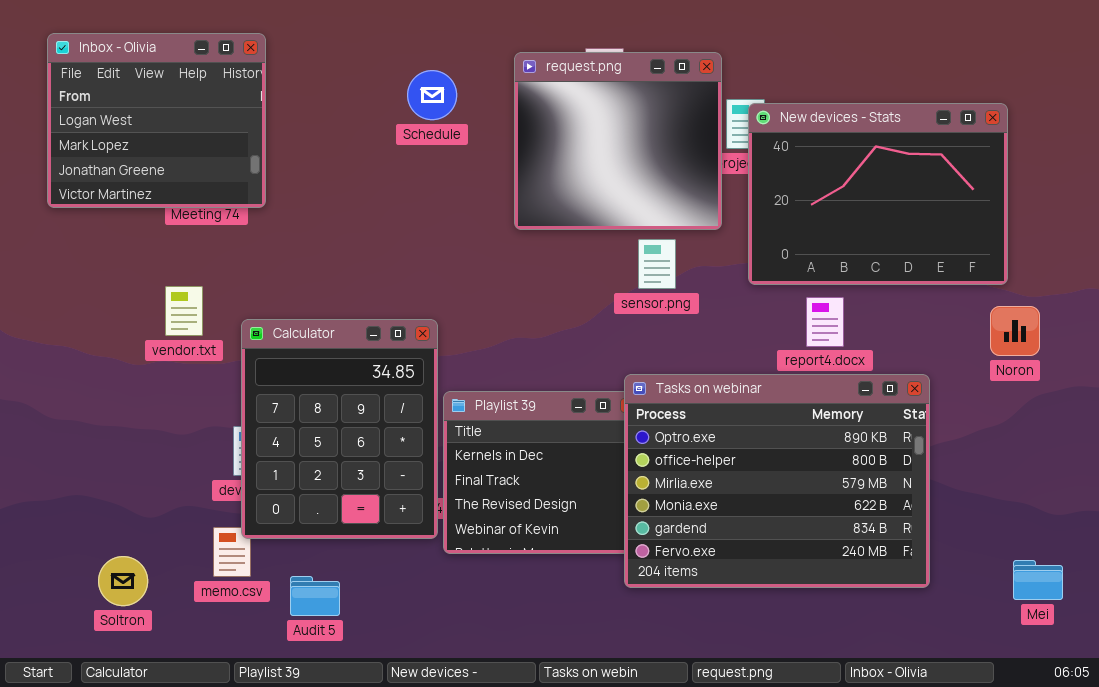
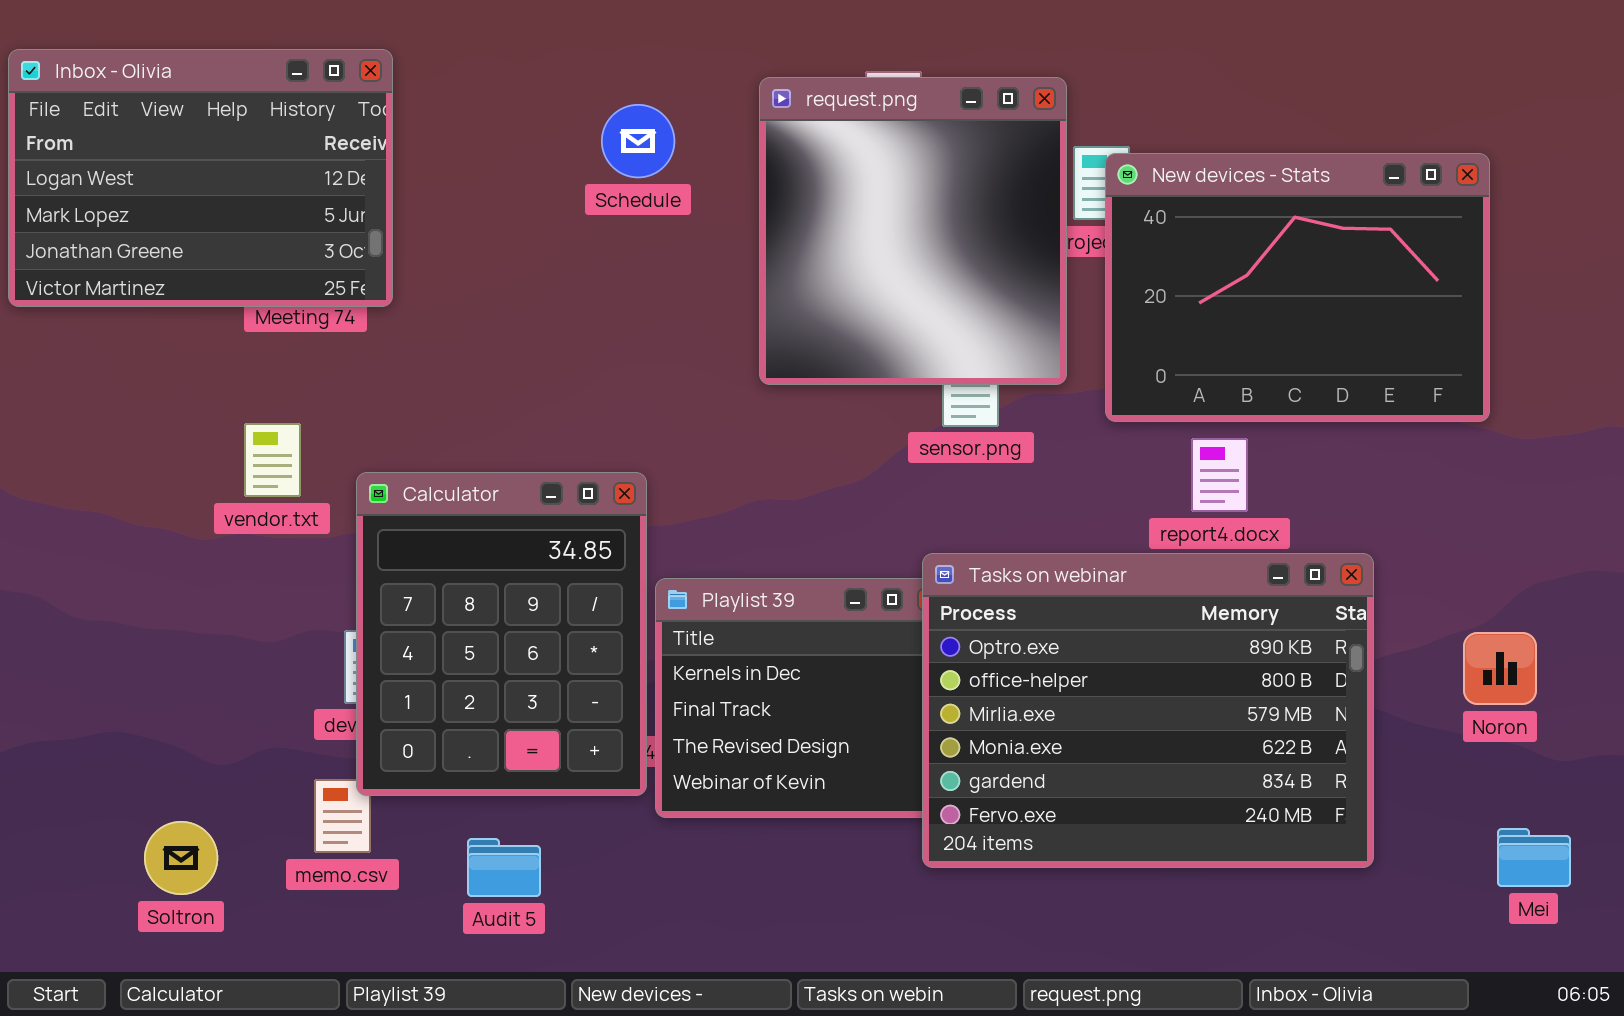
Inbox - Olivia: [47,33,266,208] -> [8,49,393,307], resized
request.png: [514,52,722,230] -> [759,77,1067,385], resized
Noron: [990,306,1040,356] -> [1463,632,1537,705], moved
Audit 5: [290,576,340,616] -> [467,838,541,897], moved

